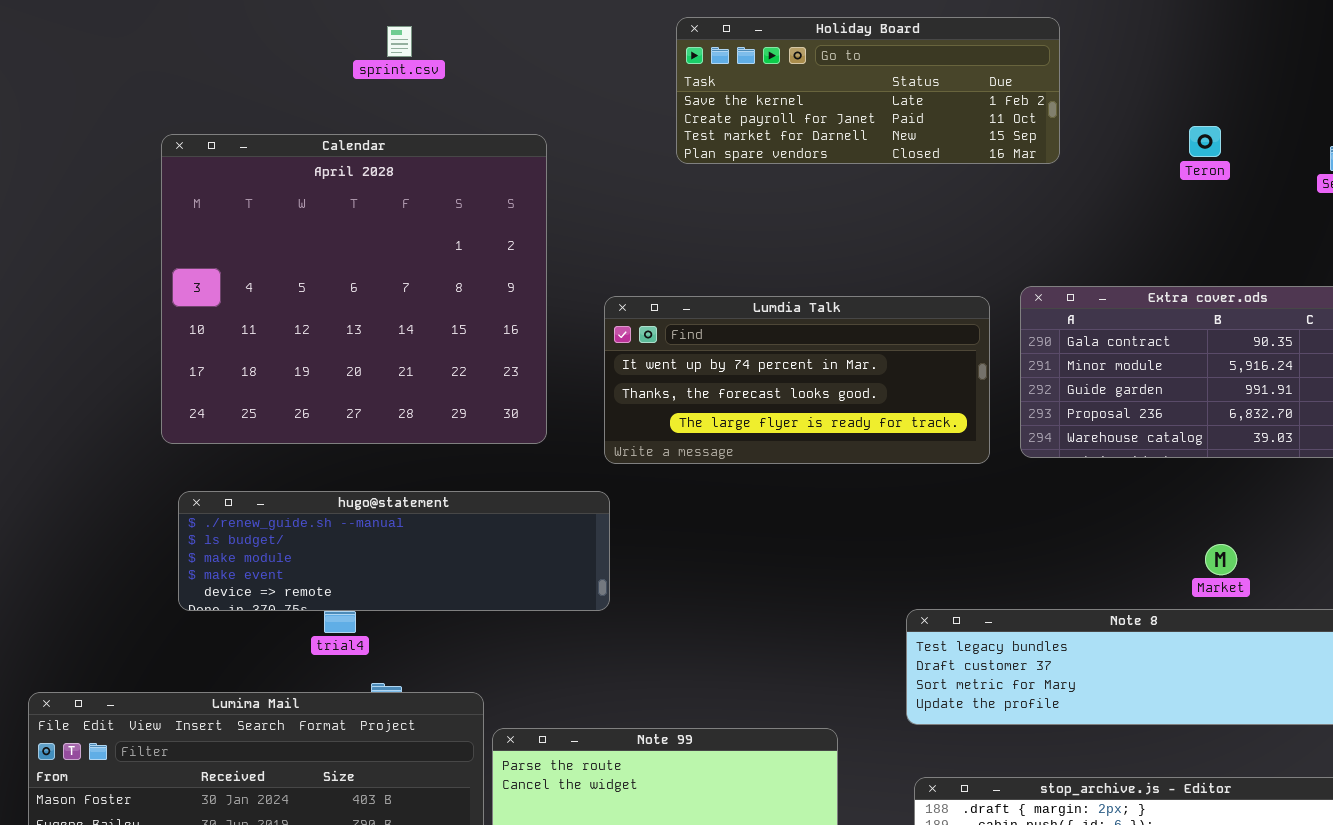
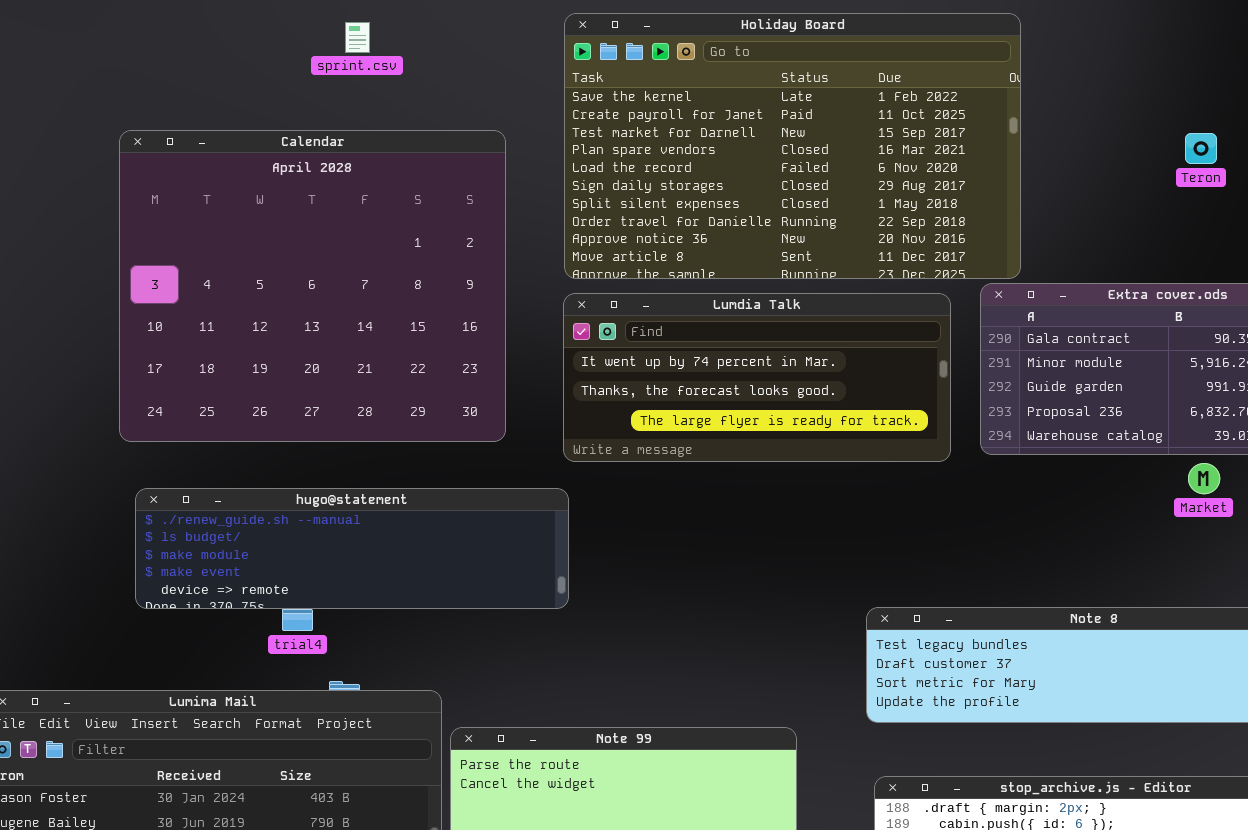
Holiday Board: [676,17,1060,164] -> [564,13,1021,279], resized
Teron: [1189,126,1221,157] -> [1185,133,1217,164], moved
Market: [1205,544,1237,575] -> [1188,463,1220,494], moved

